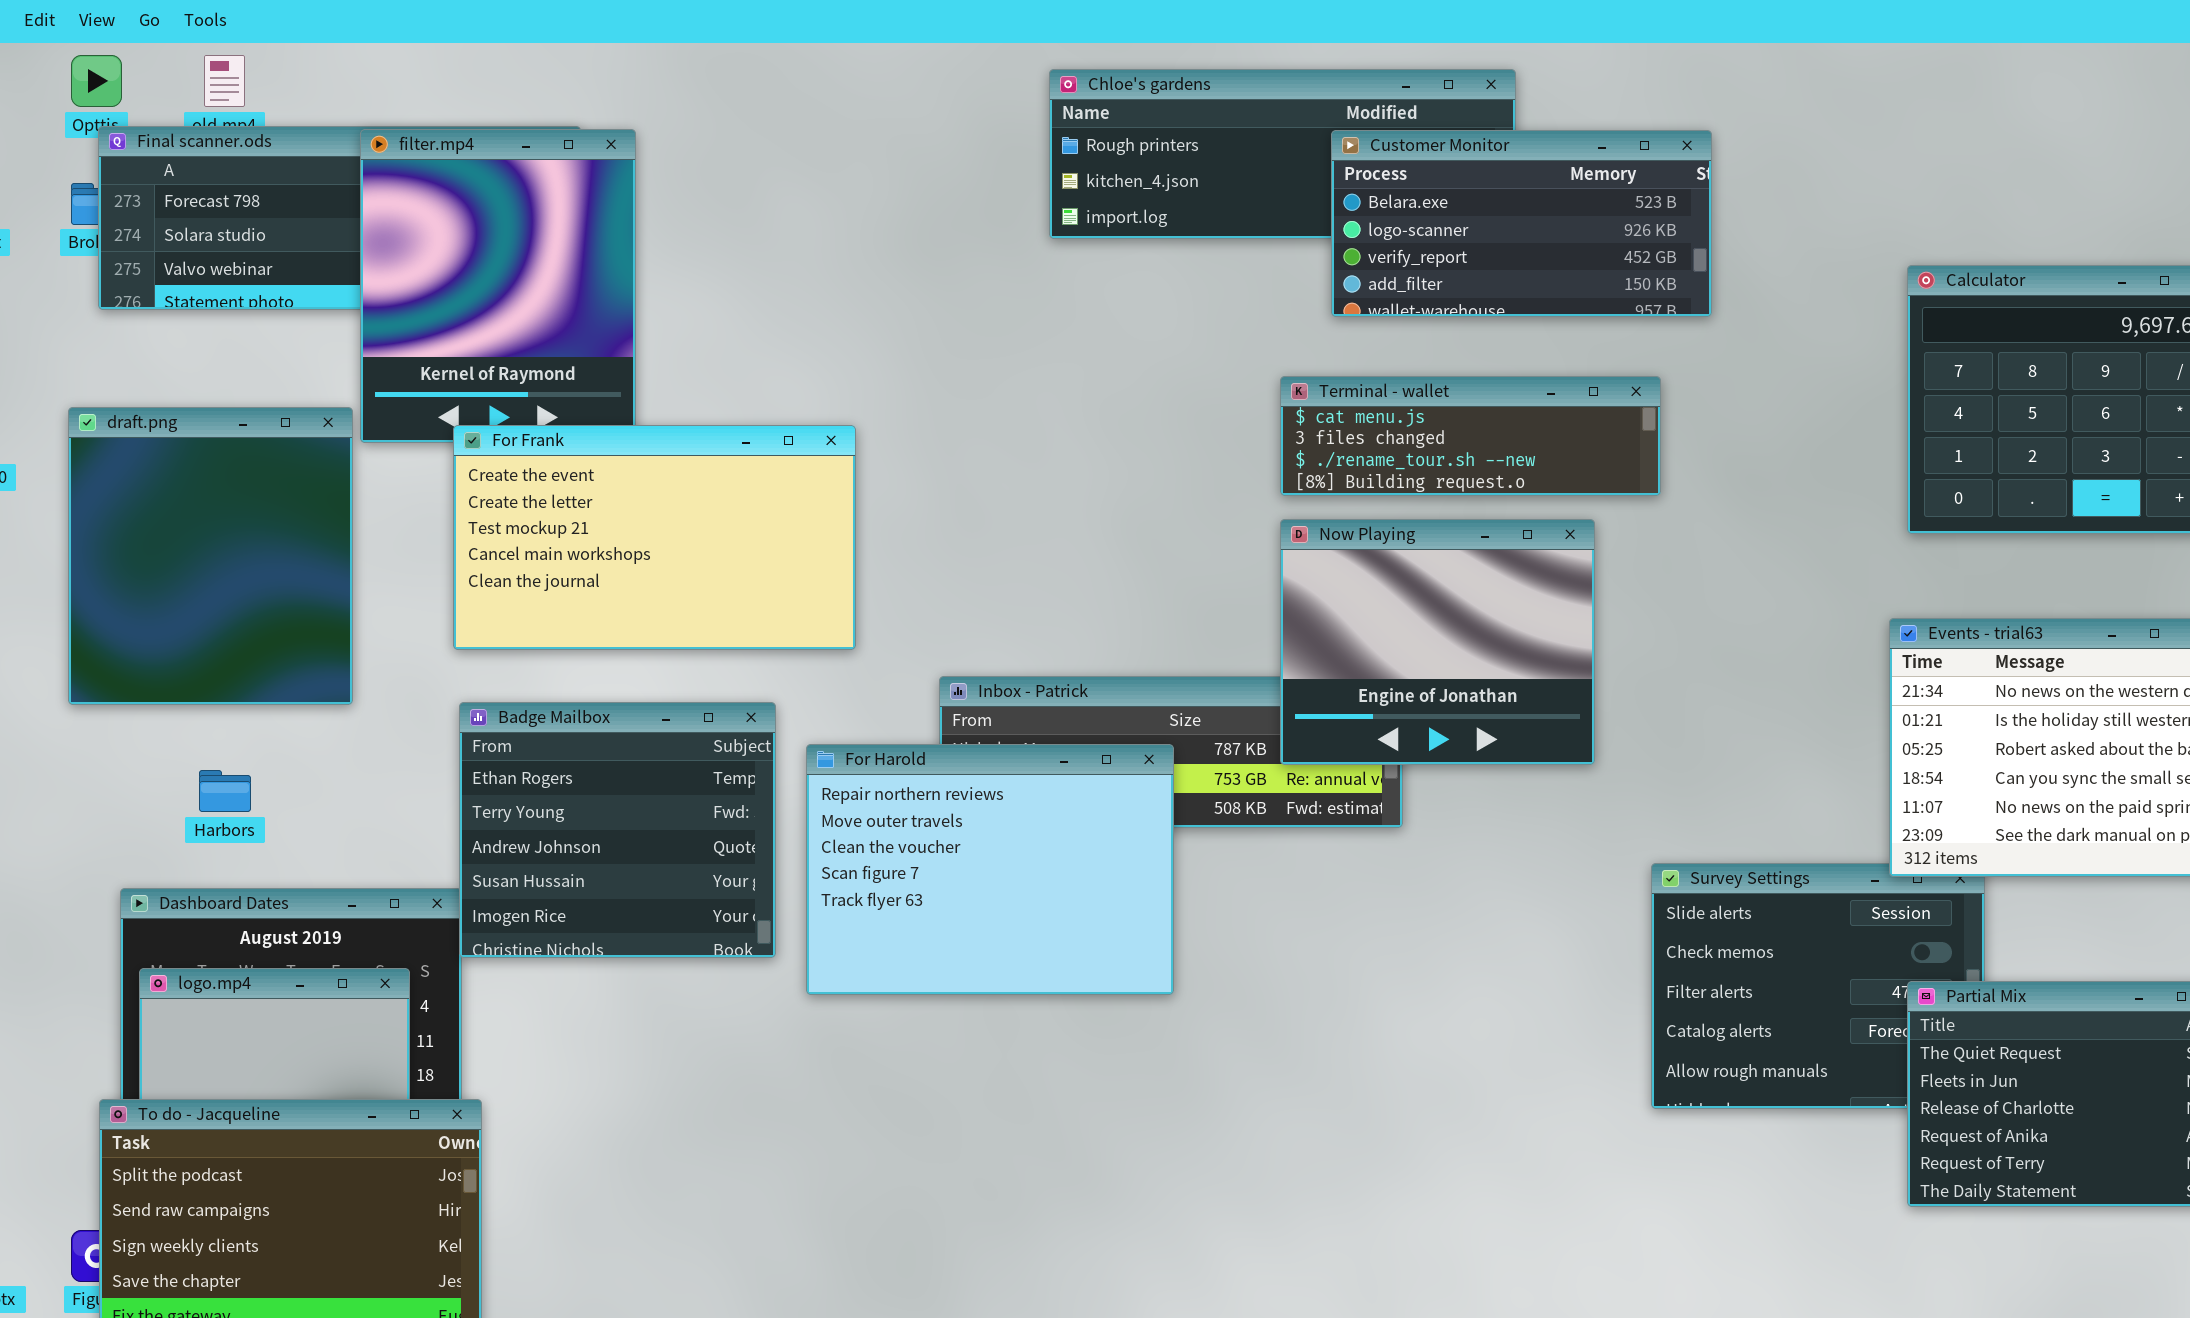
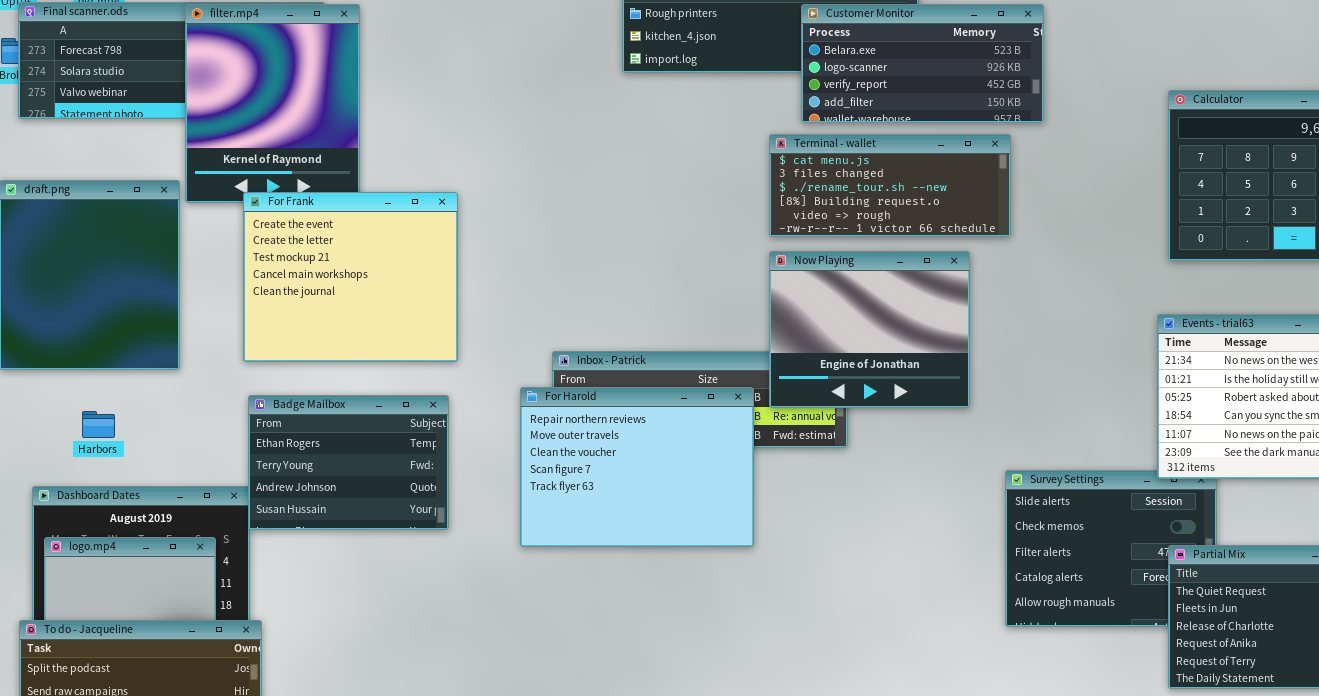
Terminal - wallet: [1280,376,1661,496] -> [769,134,1011,237], resized
For Frank: [453,425,856,650] -> [243,192,458,362], resized
Badge Mailbox: [459,702,776,958] -> [248,395,449,530], resized
For Harold: [806,744,1174,995] -> [520,387,754,547], moved

